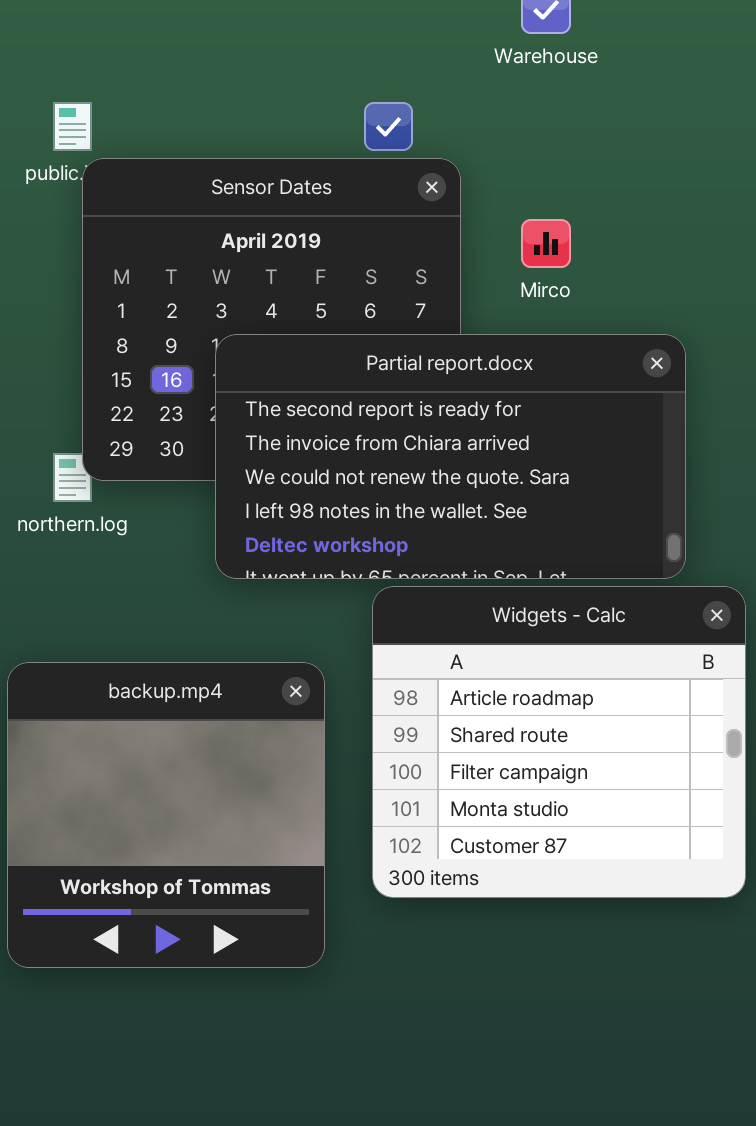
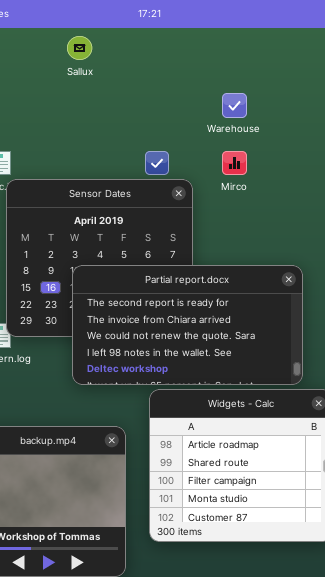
Mirco: [521,219,571,268] -> [222,151,247,175], moved

